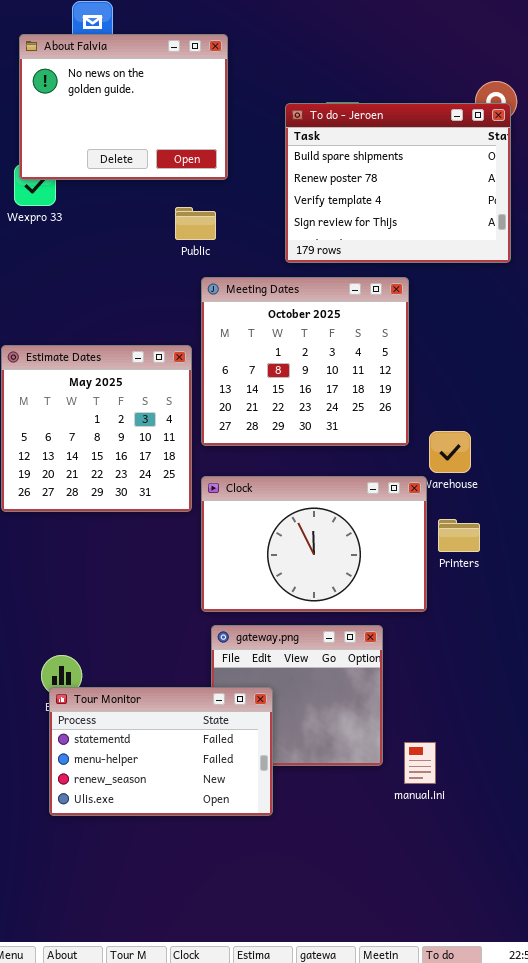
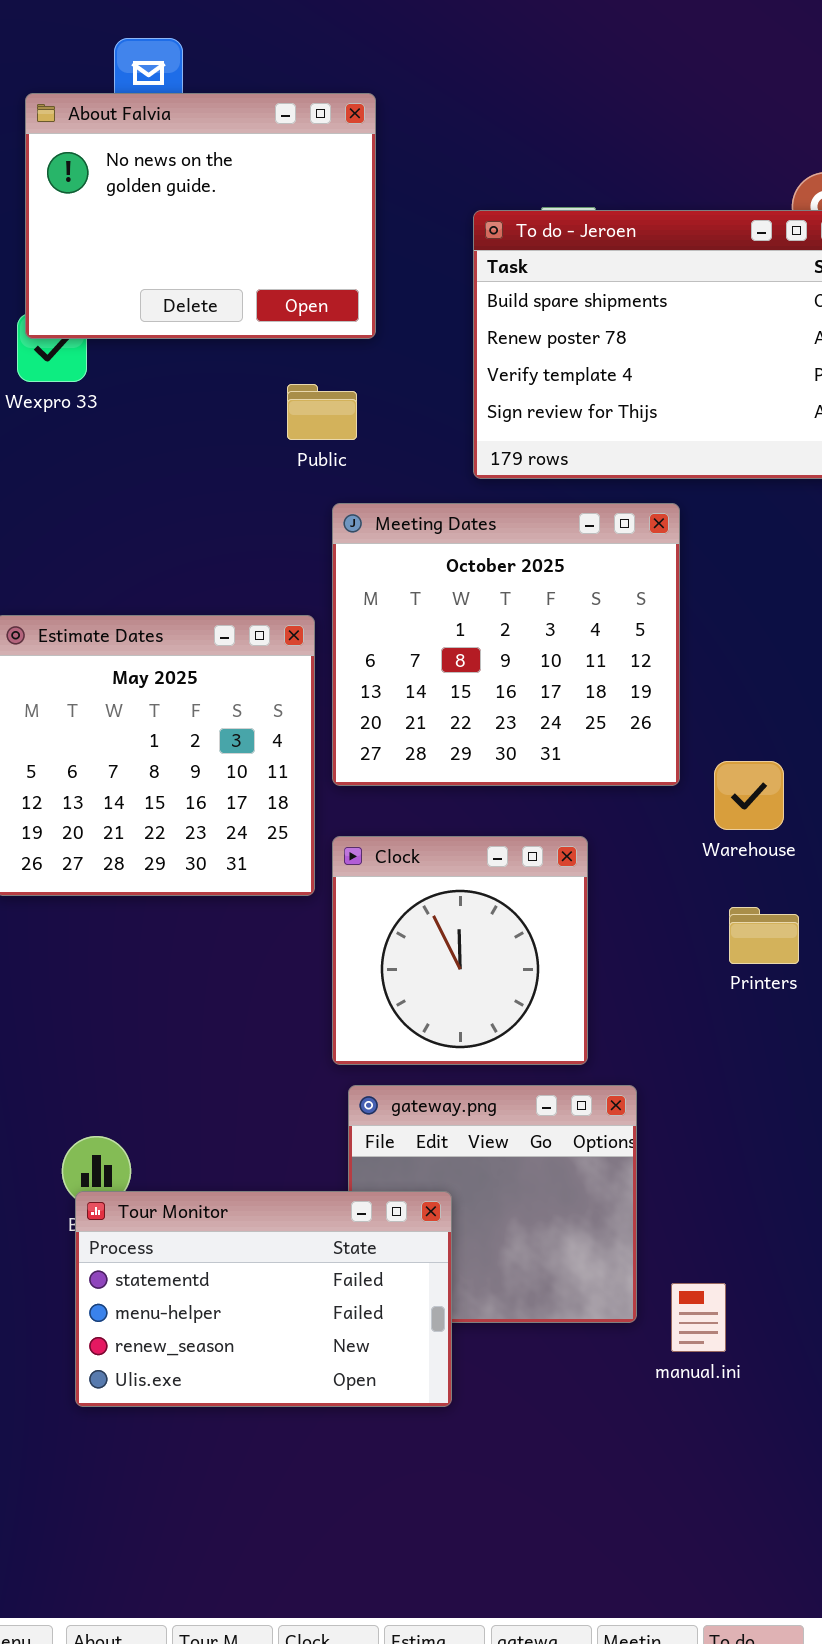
Clock: [201,476,427,612] -> [332,836,588,1065], resized

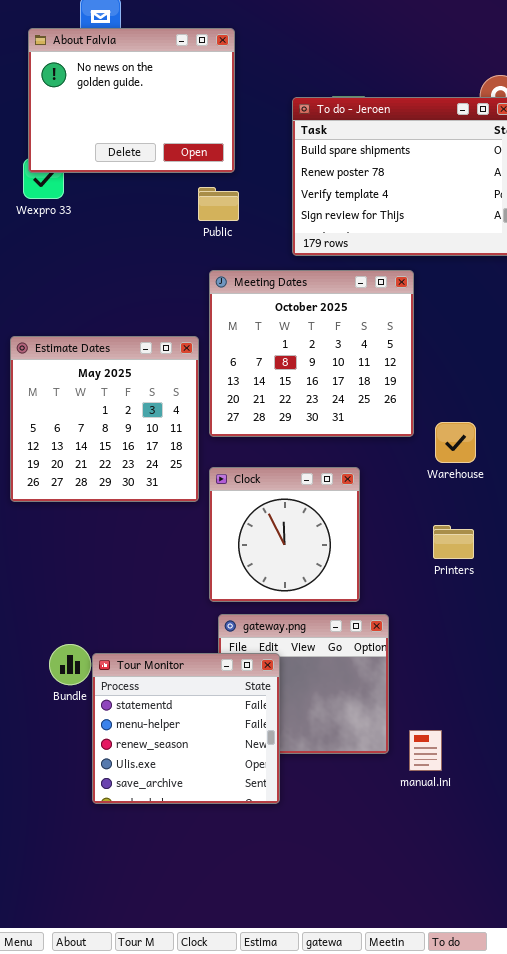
Public: [287,384,357,440] -> [198,187,239,221], moved
Printers: [729,907,799,964] -> [433,525,474,559], moved
Tour Monitor: [75,1191,452,1407] -> [92,653,280,804], resized

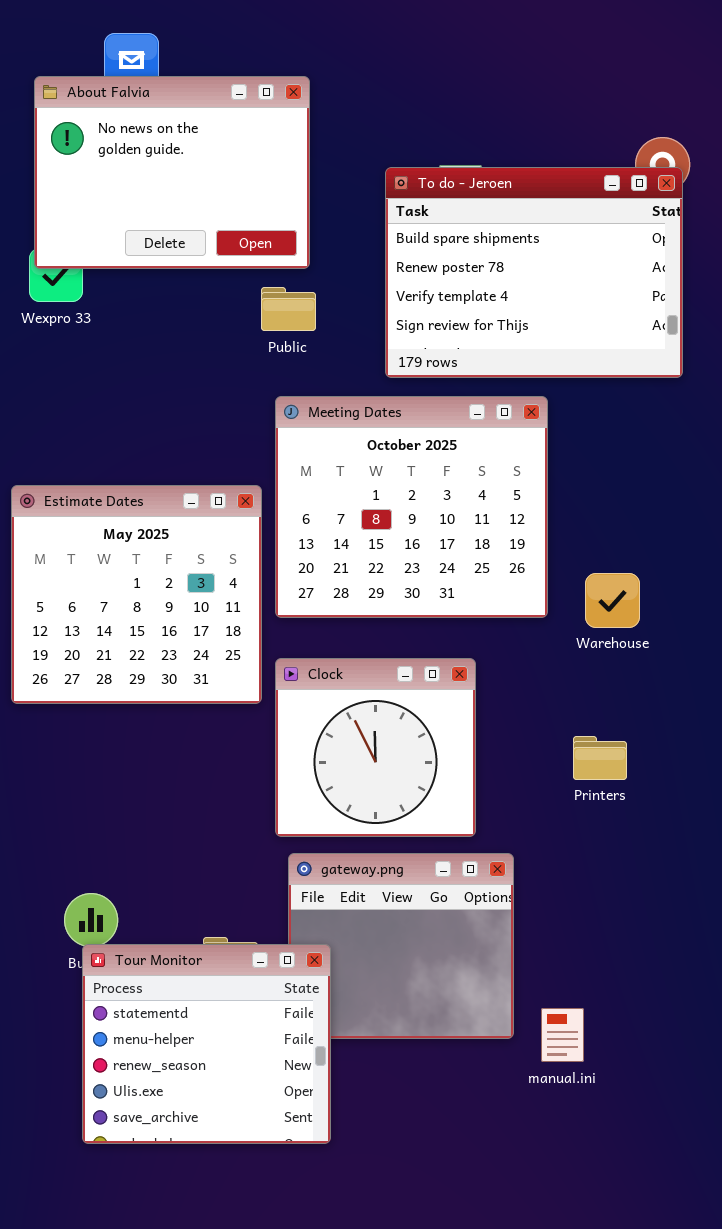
Warehouse: [435,422,476,463] -> [585,573,640,628], moved
Tour Monitor: [92,653,280,804] -> [82,944,331,1144], moved

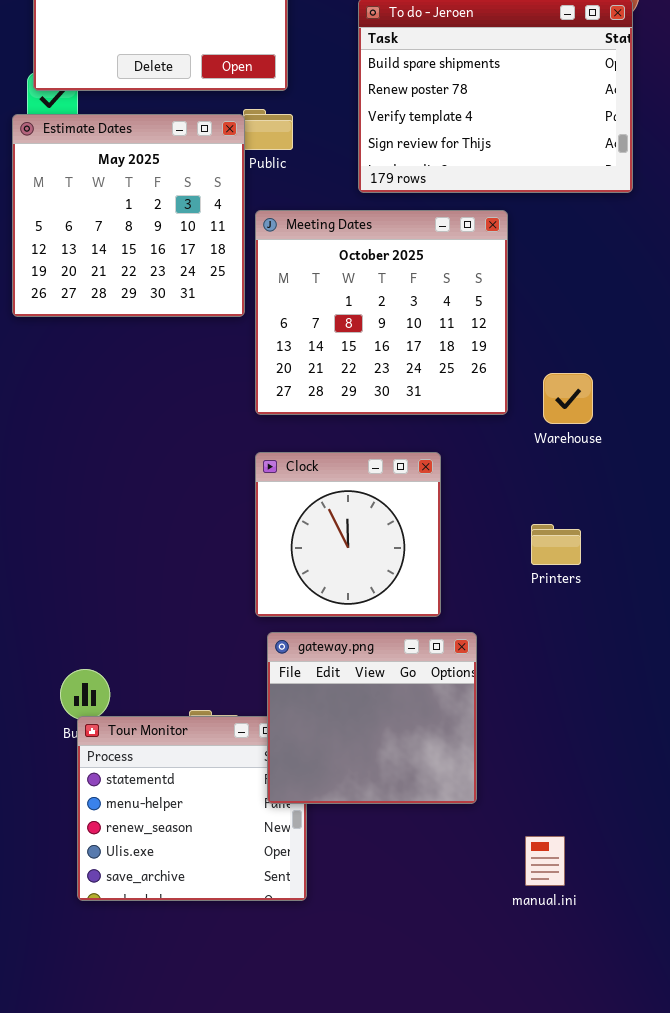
Estimate Dates: [11,485,262,704] -> [12,114,245,317], moved
gateway.png: [288,853,514,1039] -> [267,632,477,804], raised
manual.ini: [541,1008,584,1062] -> [525,836,565,886], moved

